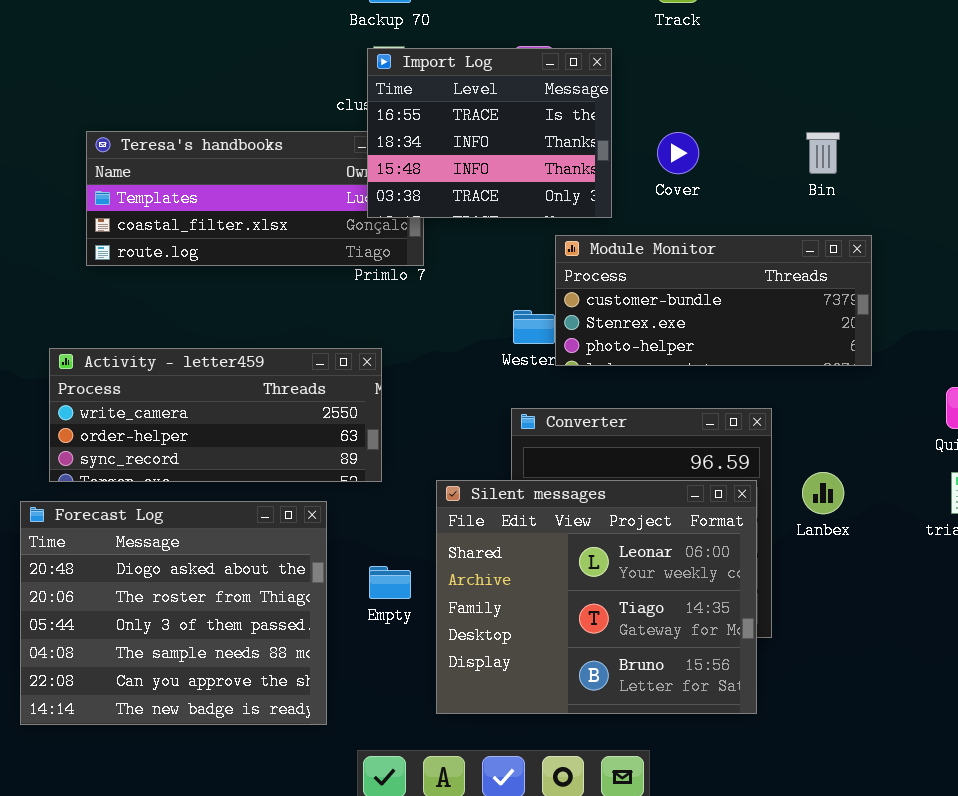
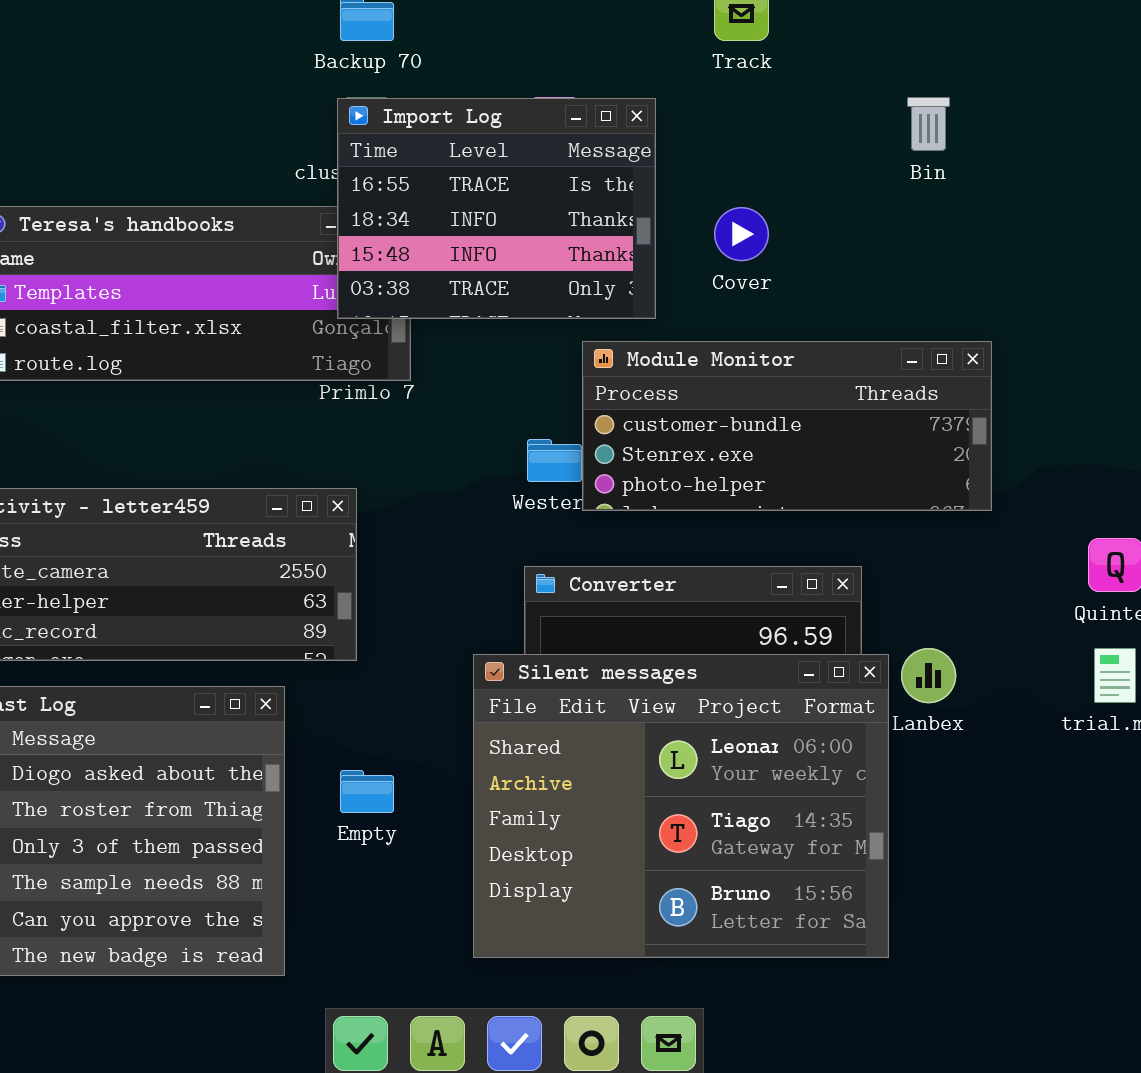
Bin: [806,132,840,174] -> [907,97,950,151], moved
Silent messages: [436,480,757,714] -> [473,654,889,958], moved

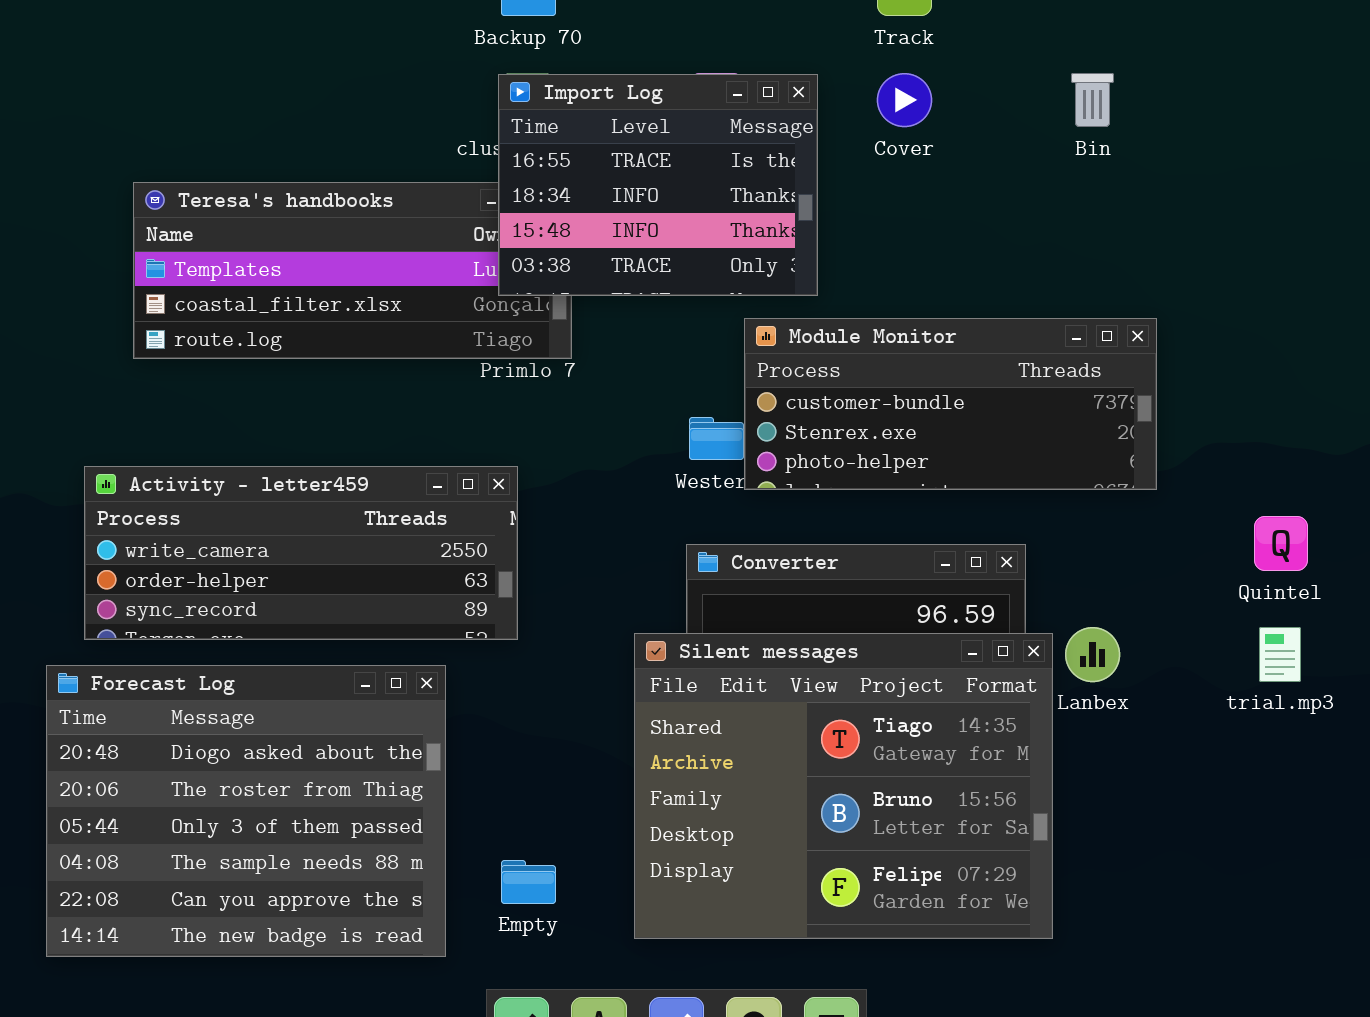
Cover: [714,207,769,261] -> [877,73,932,127], moved
Silent messages: [473,654,889,958] -> [634,633,1053,939], scrolled down 1 row
Empty: [340,770,394,813] -> [501,860,556,904], moved

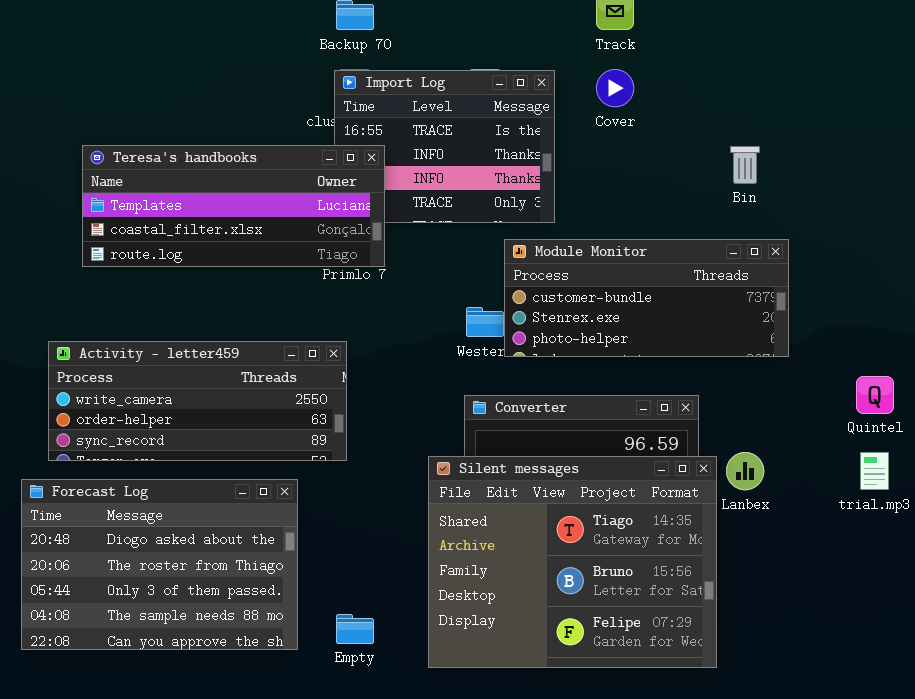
Bin: [1071,73,1114,127] -> [730,146,760,184], moved
Teresa's handbooks: [133,182,572,359] -> [82,145,385,267], raised
Forecast Log: [46,665,446,957] -> [21,479,298,650], resized

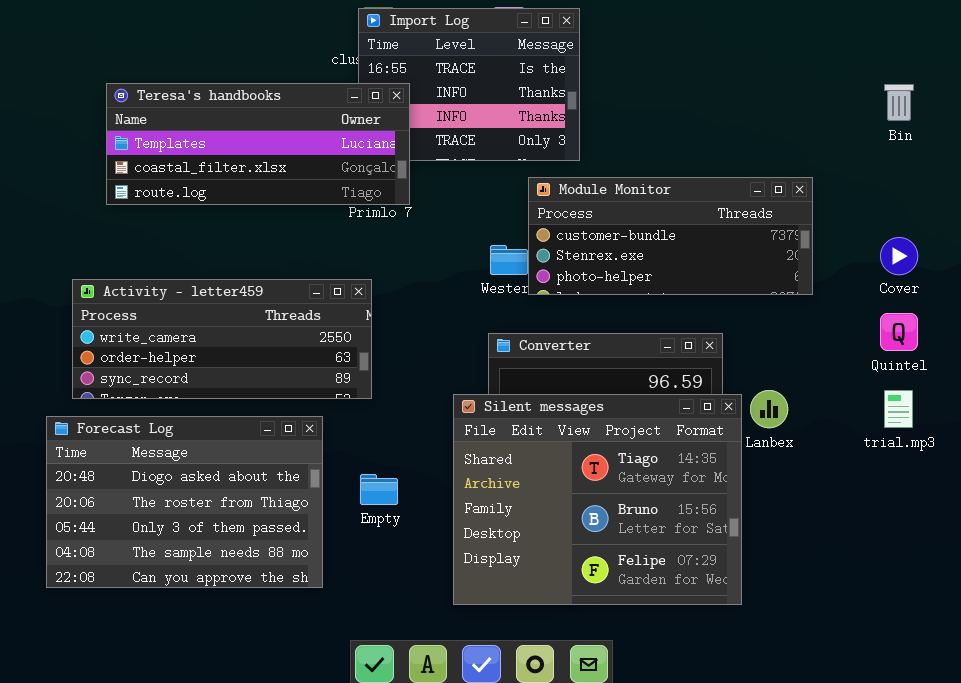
Cover: [596,69,634,107] -> [880,237,918,275], moved
Bin: [730,146,760,184] -> [884,84,914,121], moved
Empty: [336,614,374,644] -> [360,474,398,505], moved

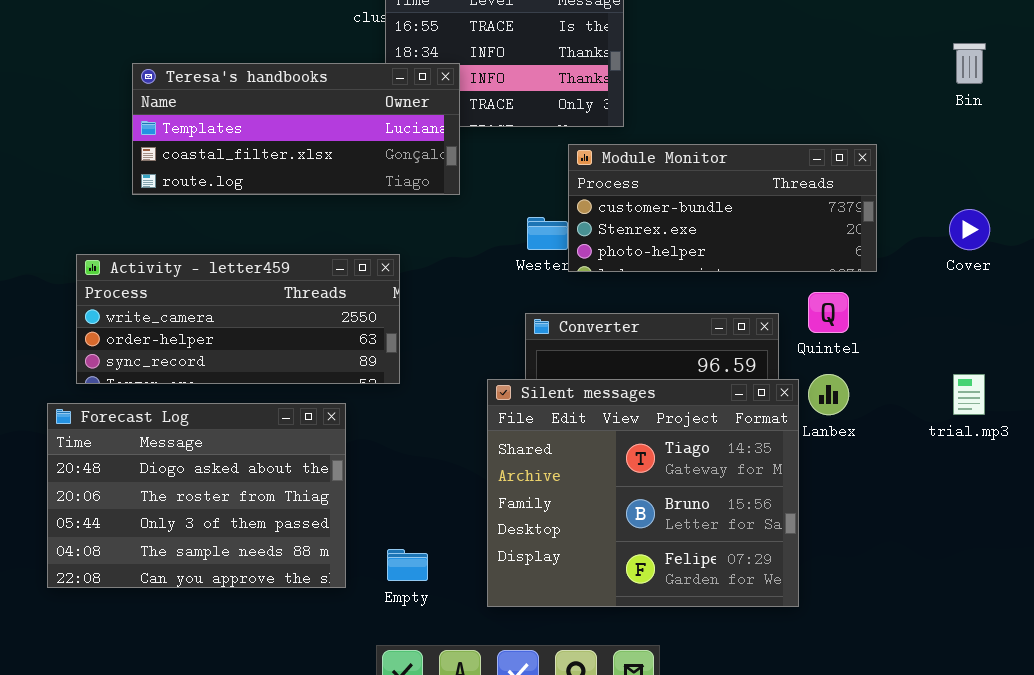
Teresa's handbooks: [106,83,410,205] -> [132,63,460,195], moved
Quintel: [880,313,918,351] -> [808,292,849,333], moved
Empty: [360,474,398,505] -> [387,549,428,581], moved

